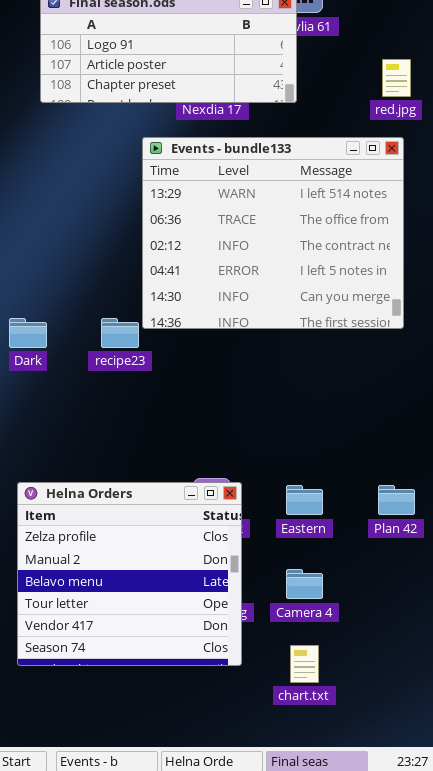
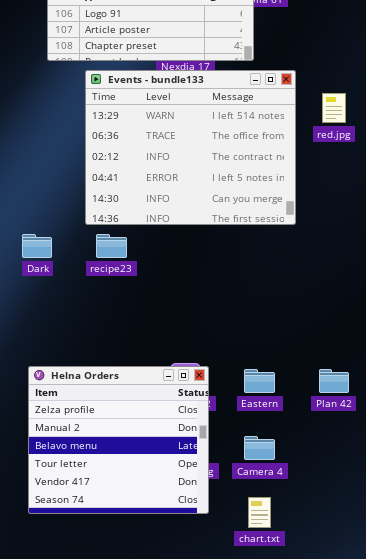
red.jpg: [382,59,411,97] -> [322,93,346,123], moved
Events - bundle133: [142,137,404,329] -> [85,70,296,225], moved

